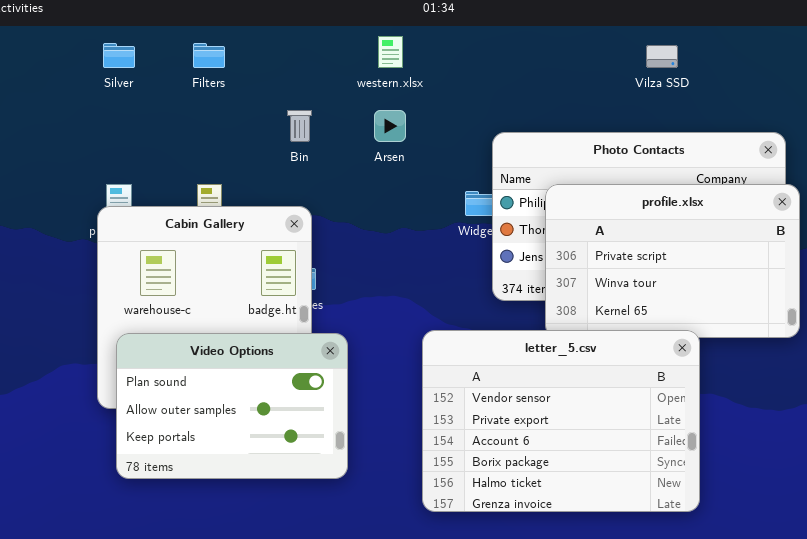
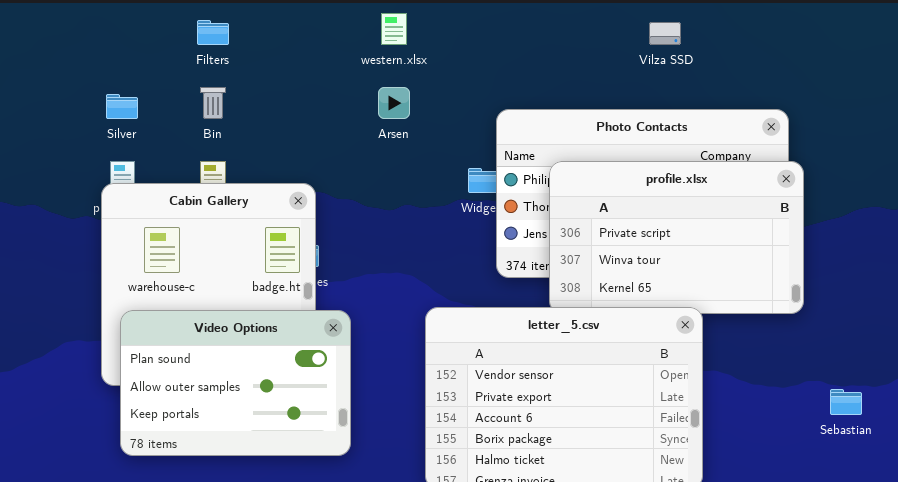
Silver: [103,43,135,68] -> [106,94,138,119], moved
Bin: [287,110,312,142] -> [200,87,226,119], moved

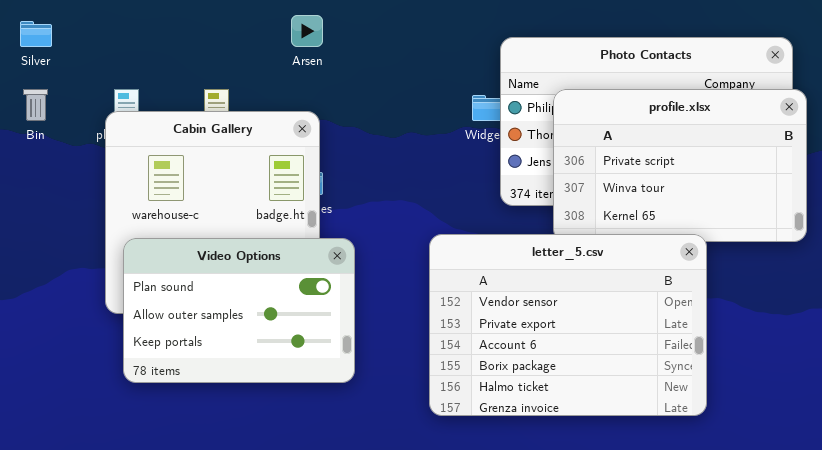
Bin: [200,87,226,119] -> [23,89,48,121], moved
Arsen: [378,87,410,119] -> [291,15,323,47], moved
Silver: [106,94,138,119] -> [20,21,52,47], moved

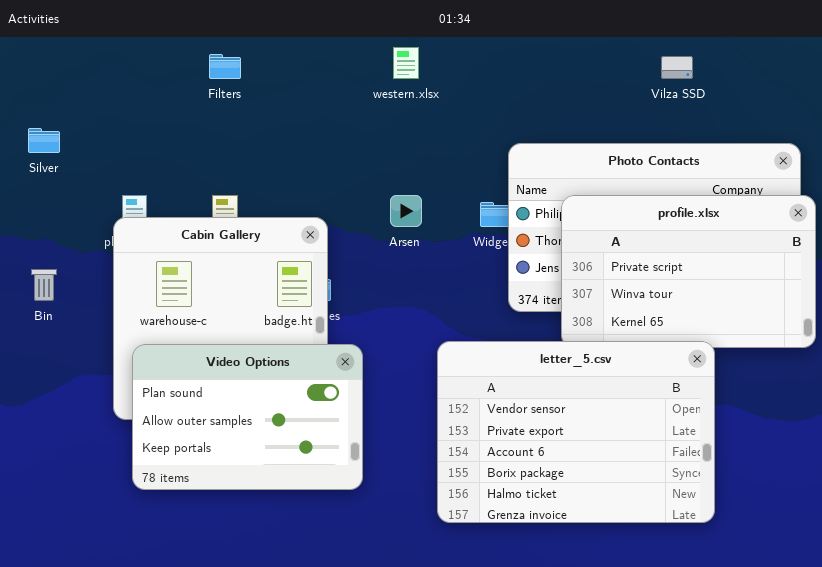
Arsen: [291,15,323,47] -> [390,195,422,227], moved
Bin: [23,89,48,121] -> [31,269,57,301], moved

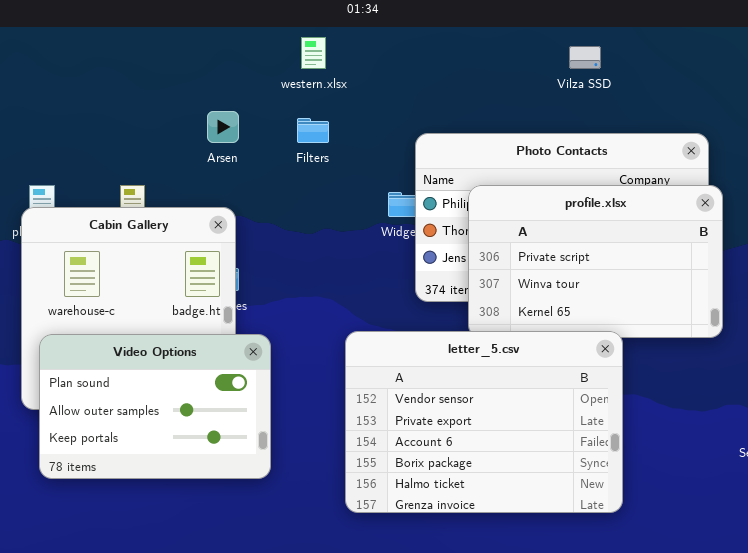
Filters: [209,54,241,79] -> [297,118,329,143], moved
Arsen: [390,195,422,227] -> [207,111,239,143], moved

